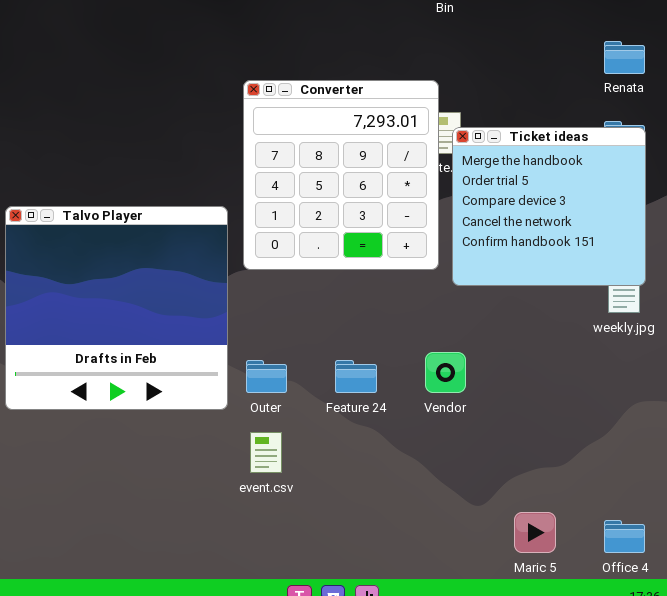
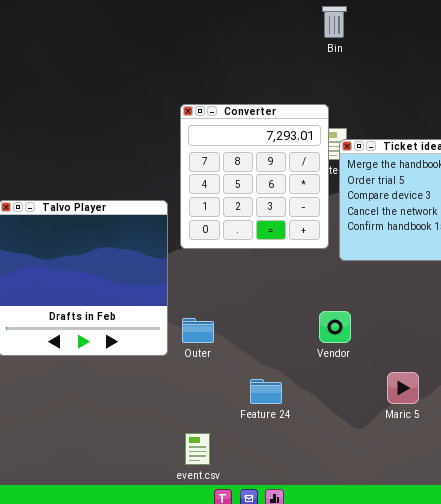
Feature 24: [335,360,377,393] -> [250,379,282,404], moved
event.csv: [250,432,282,473] -> [185,433,210,465], moved
Maric 5: [514,512,556,553] -> [387,372,419,404], moved

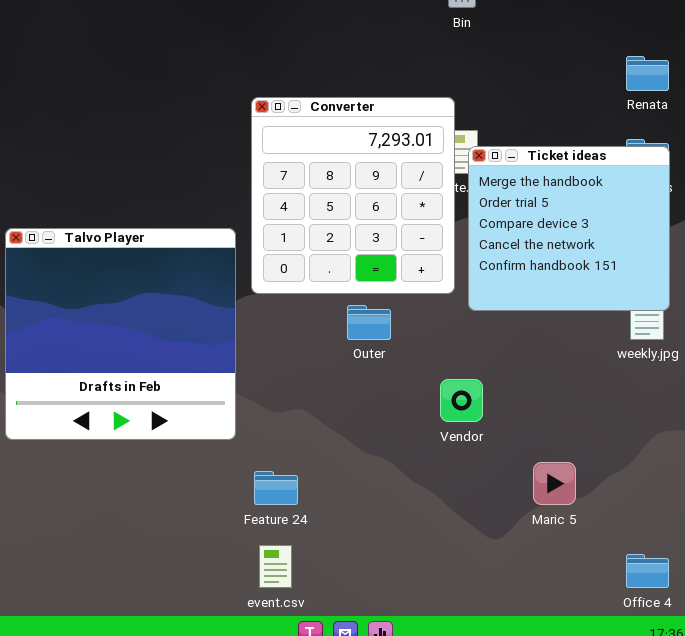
Outer: [182,318,214,343] -> [347,305,391,340], moved
Feature 24: [250,379,282,404] -> [254,471,298,505], moved

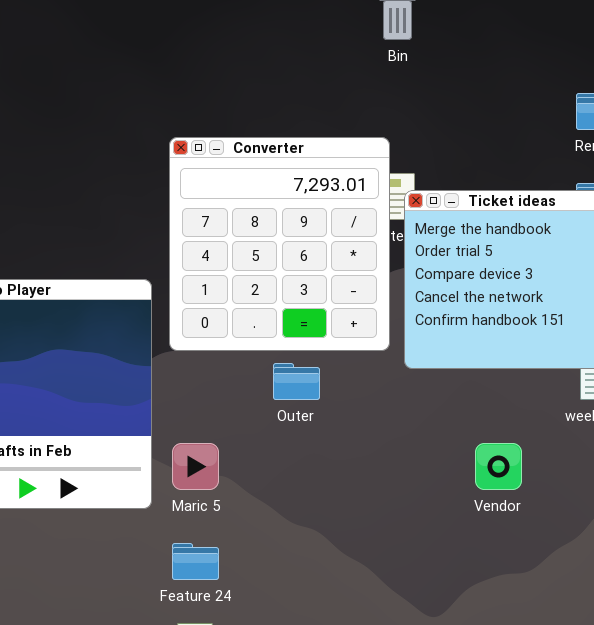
Vendor: [440,379,483,422] -> [475,443,522,490], moved
Maric 5: [533,462,576,505] -> [172,443,219,490], moved

